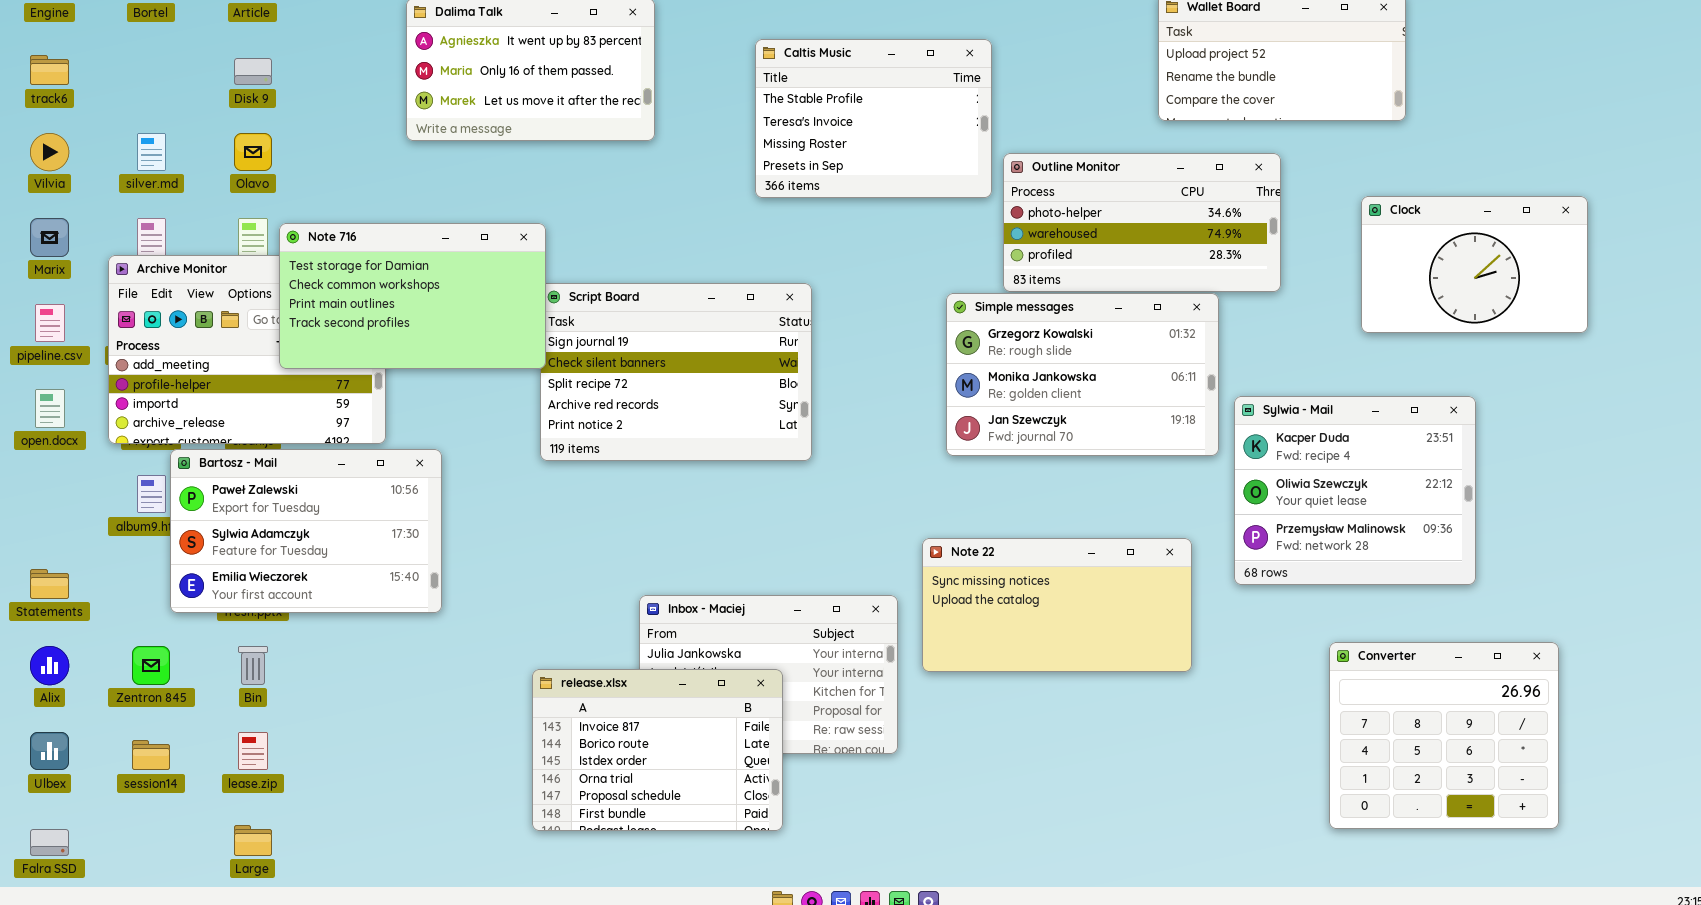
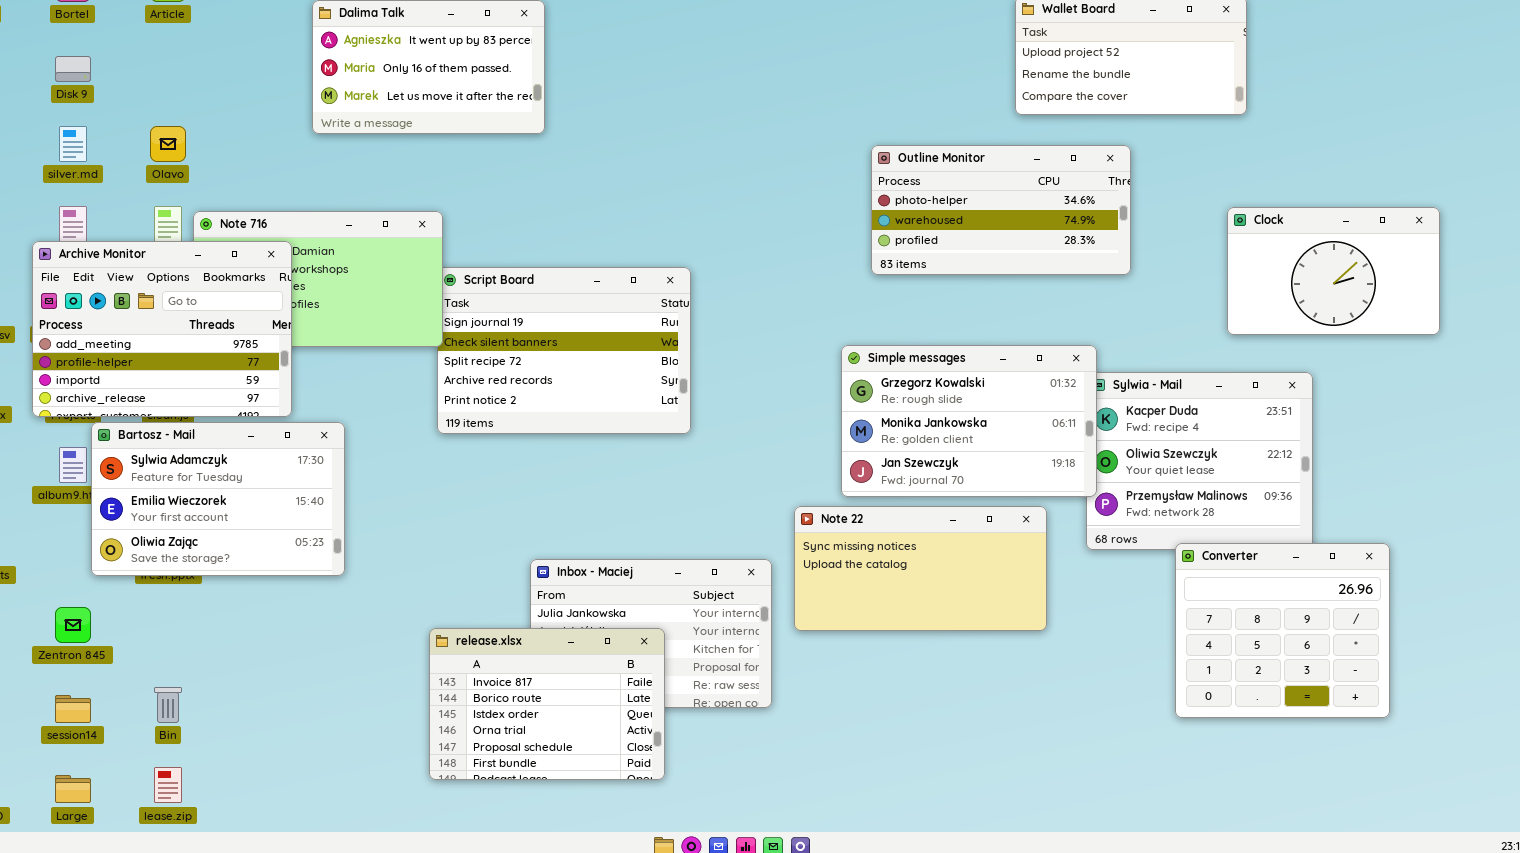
Caltis Music: [755,39,992,198] -> none, closed
Disk 9: [234,58,272,85] -> [55,56,91,82], moved
Clock: [1361,196,1588,333] -> [1227,207,1440,335], moved
Archive Monitor: [108,255,386,444] -> [32,241,292,417], raised
Simple messages: [946,293,1219,456] -> [841,345,1097,497], moved
Bartosz - Mail: [170,449,442,613] -> [91,422,345,576], scrolled down 1 row
Converter: [1329,642,1559,829] -> [1175,543,1390,718], moved
Bin: [238,646,268,685] -> [154,687,182,723], moved
lease.zip: [238,732,268,770] -> [154,767,182,803], moved
Large: [234,825,272,856] -> [55,775,91,803], moved

